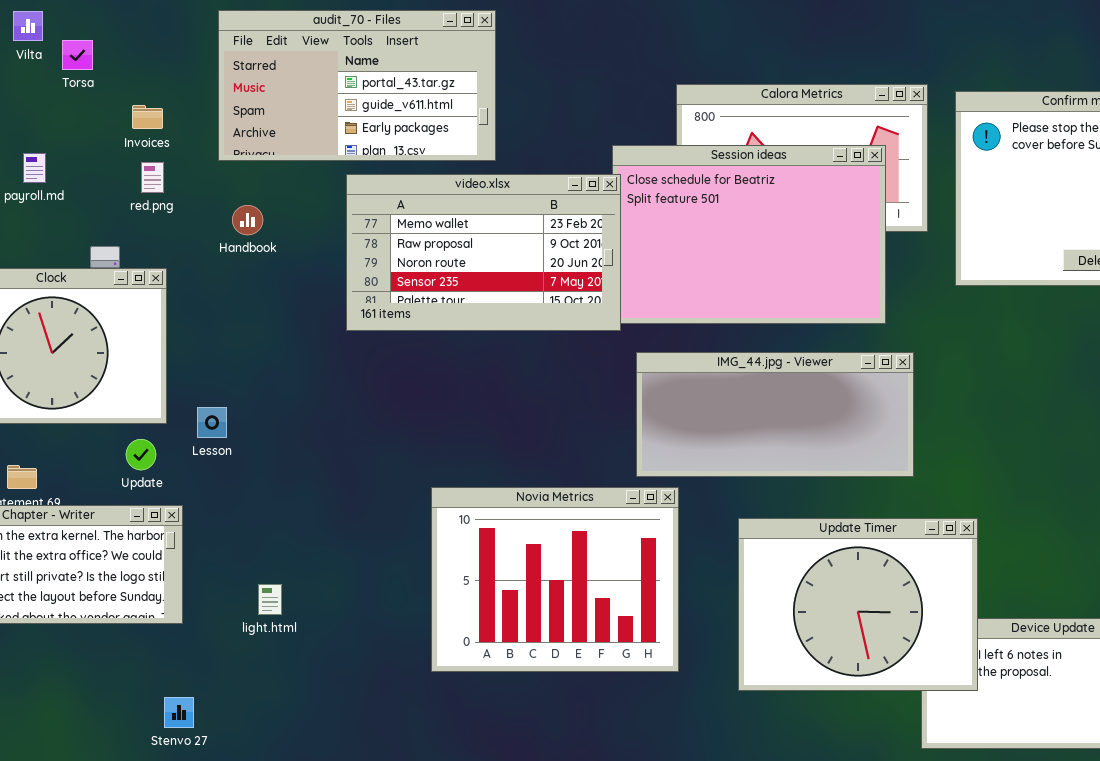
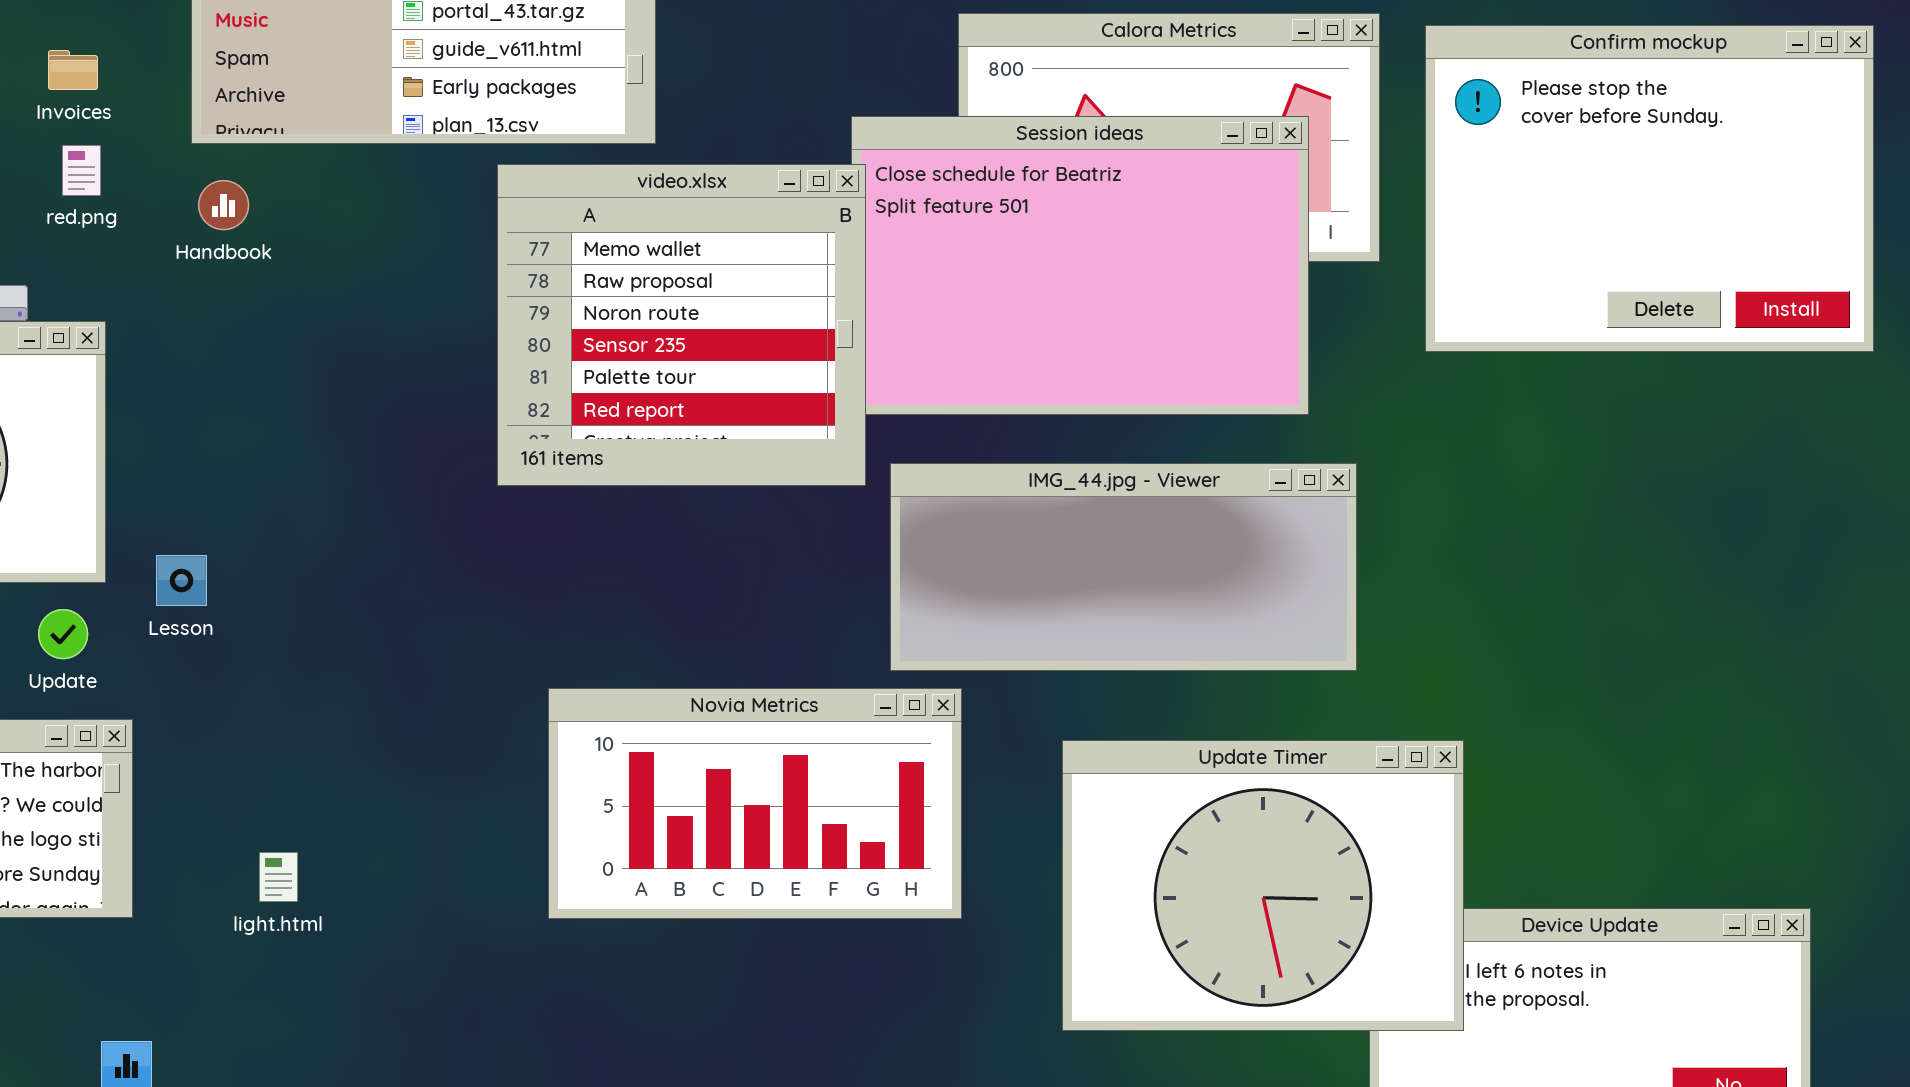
video.xlsx: [346,174,621,331] -> [497,164,866,486], resized
Handbook: [232,205,263,235] -> [198,180,249,230], moved
Novia Metrics: [431,487,679,672] -> [548,688,962,919], resized

